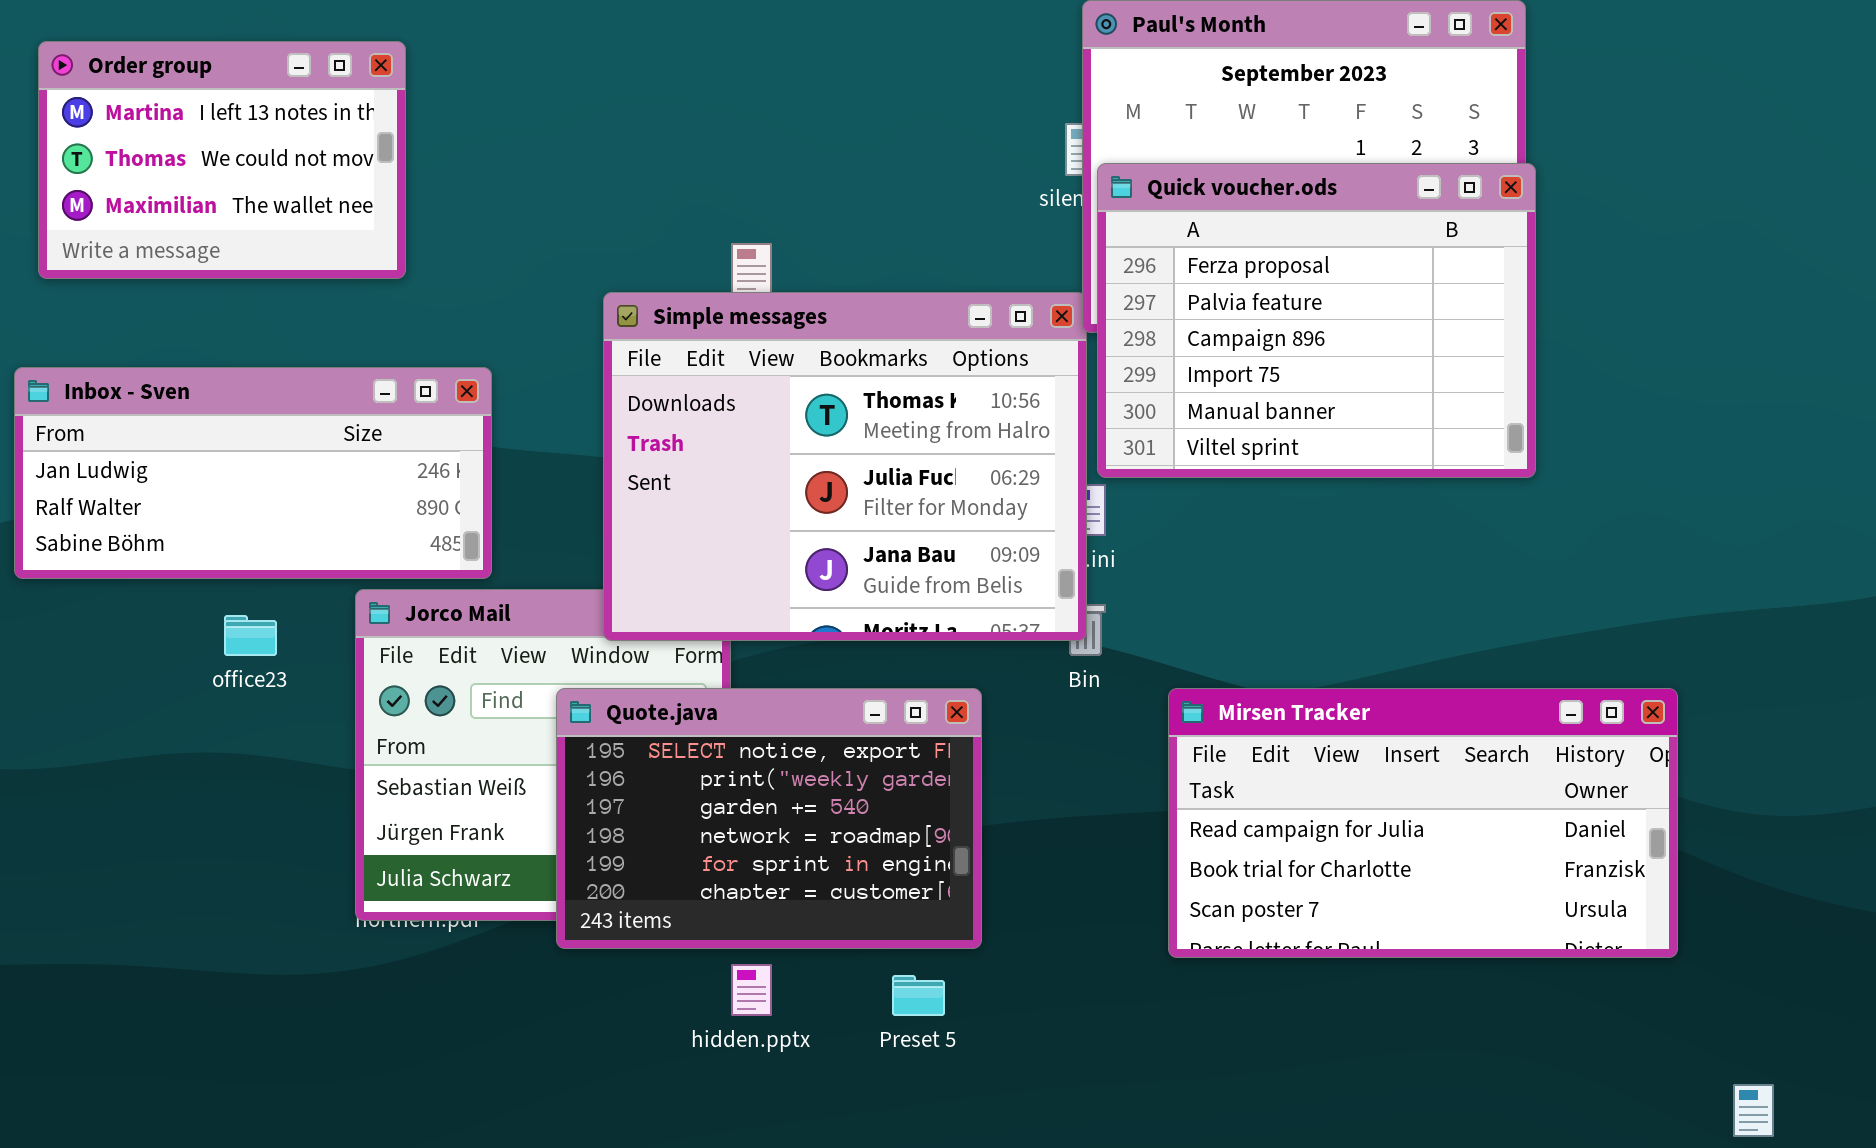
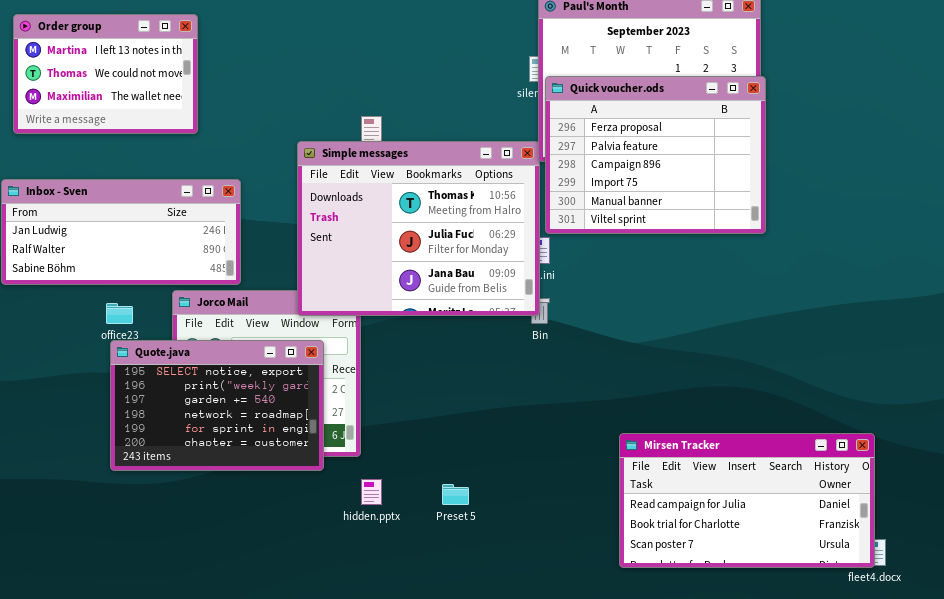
Quote.java: [556,688,982,949] -> [110,340,324,471], moved
Mirsen Tracker: [1168,688,1678,958] -> [619,433,875,568], moved

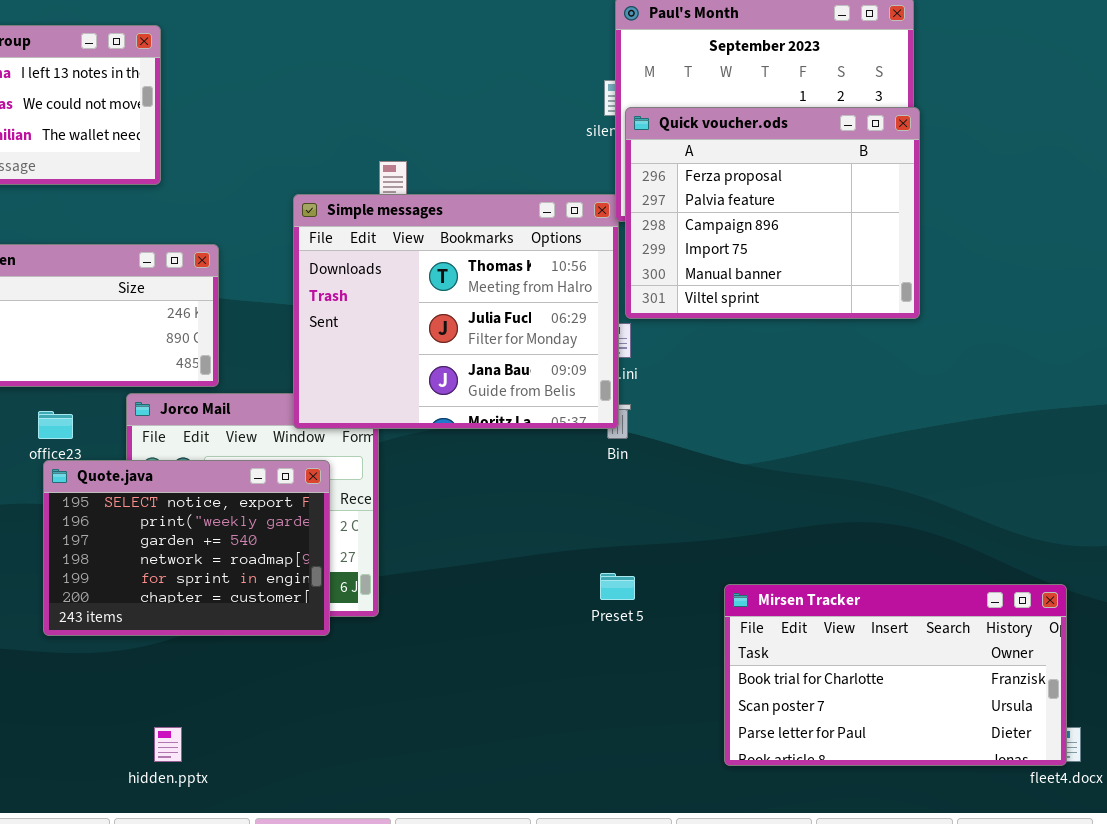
Mirsen Tracker: [619,433,875,568] -> [724,584,1067,766], scrolled down 1 row
hidden.pptx: [361,479,382,505] -> [154,727,182,762], moved
Preset 5: [442,484,469,505] -> [600,573,635,600], moved

